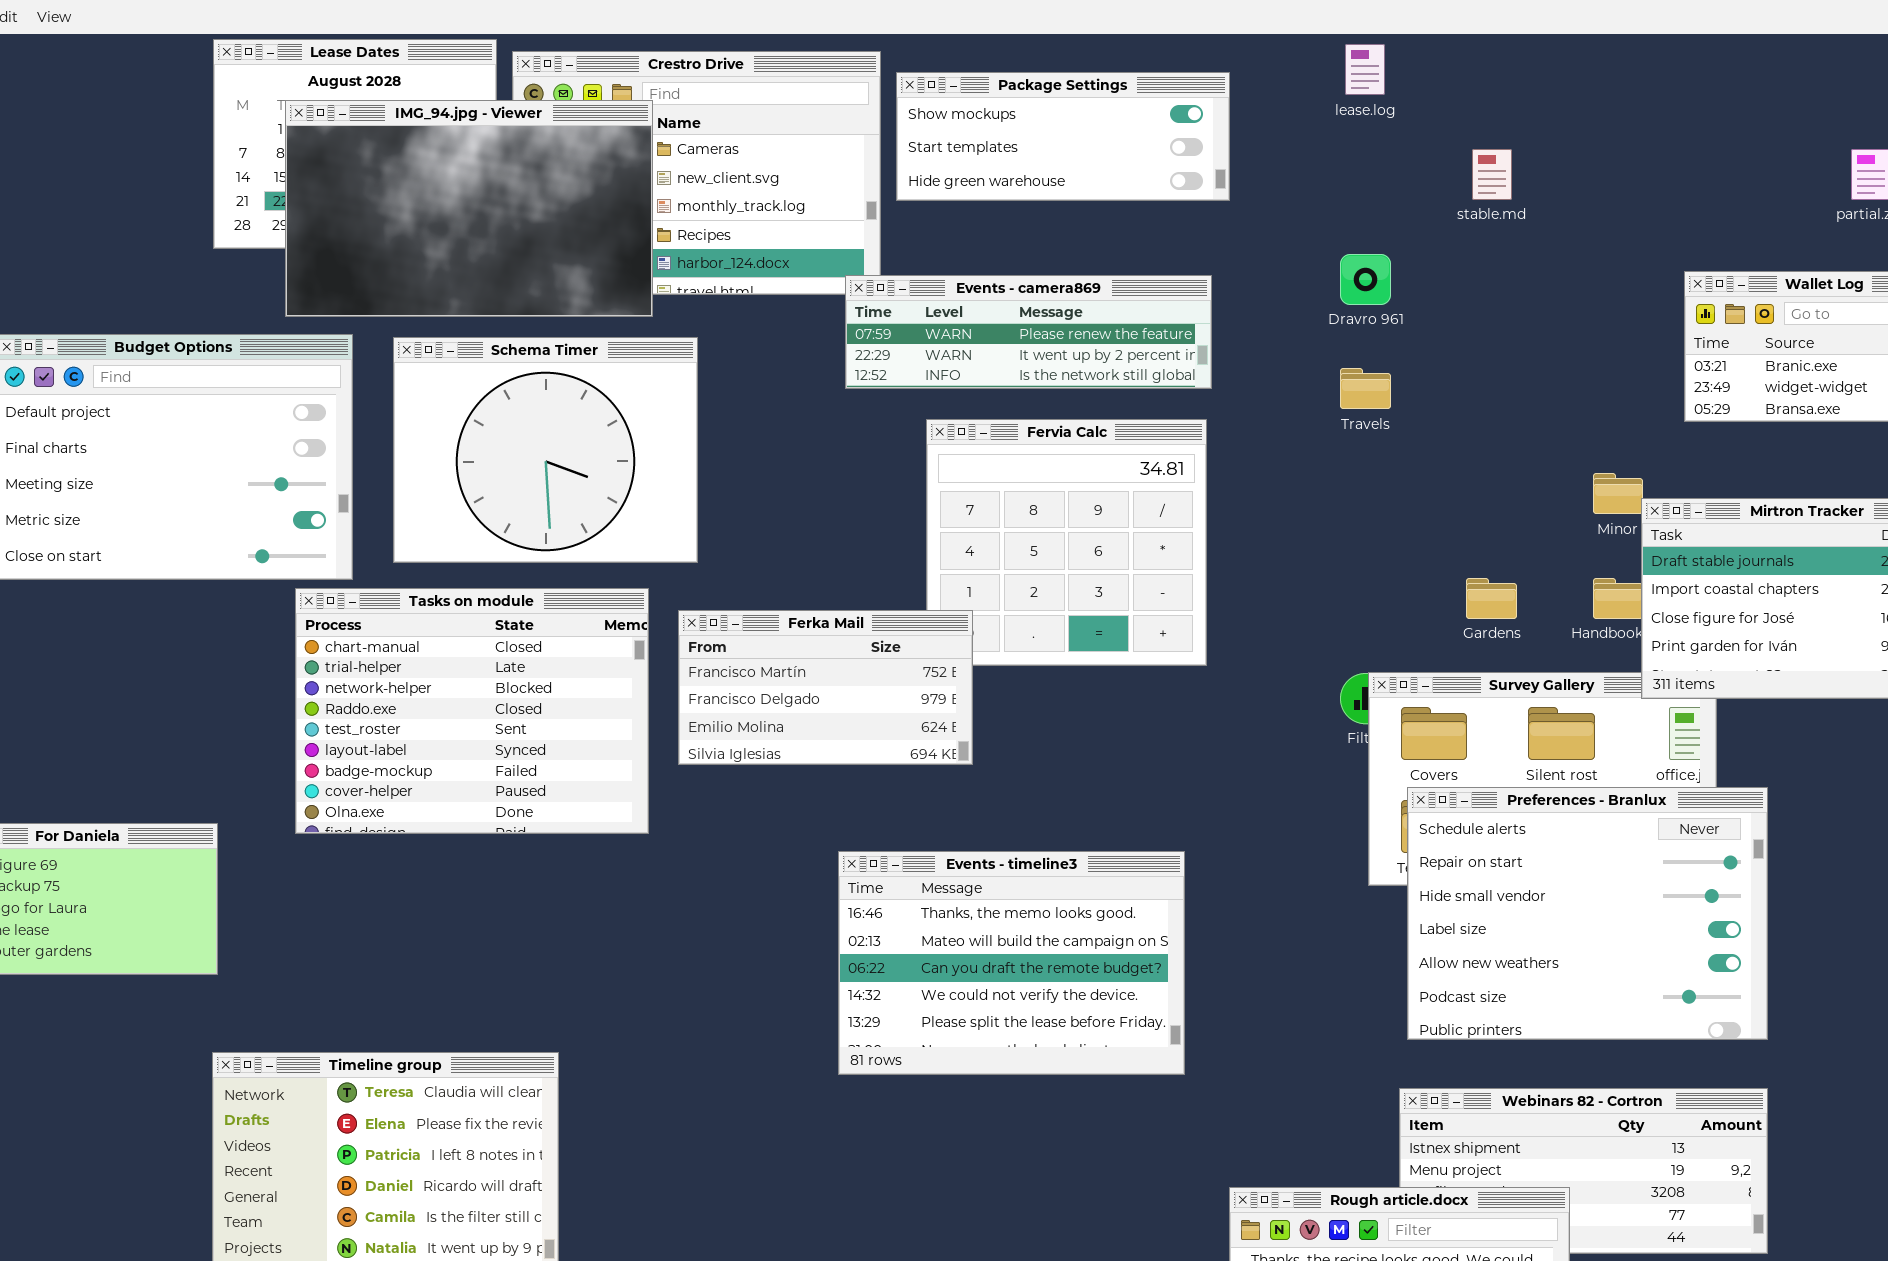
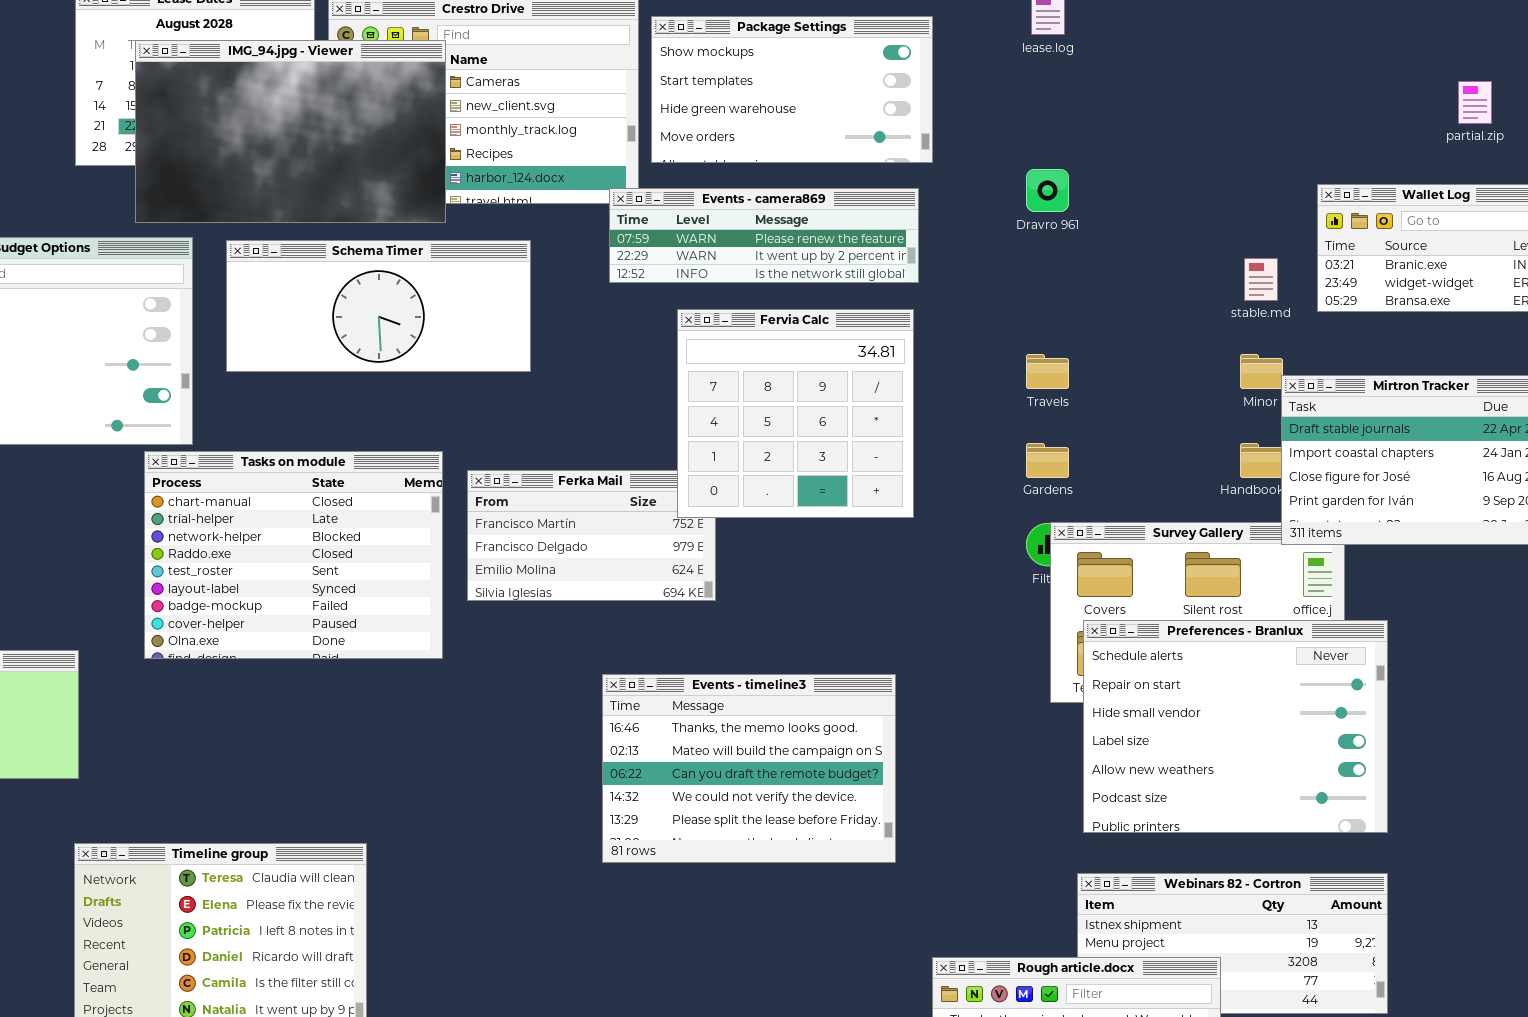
Package Settings: [896,72,1230,201] -> [651,16,933,163], resized
stable.md: [1472,149,1512,200] -> [1244,258,1278,301], moved
Schema Timer: [393,337,698,563] -> [226,240,531,372], resized
Travels: [1340,368,1391,409] -> [1026,354,1069,389], moved
Fervia Calc: [926,419,1207,666] -> [677,309,914,518], raised
Gardens: [1466,578,1517,619] -> [1026,443,1069,478], moved

